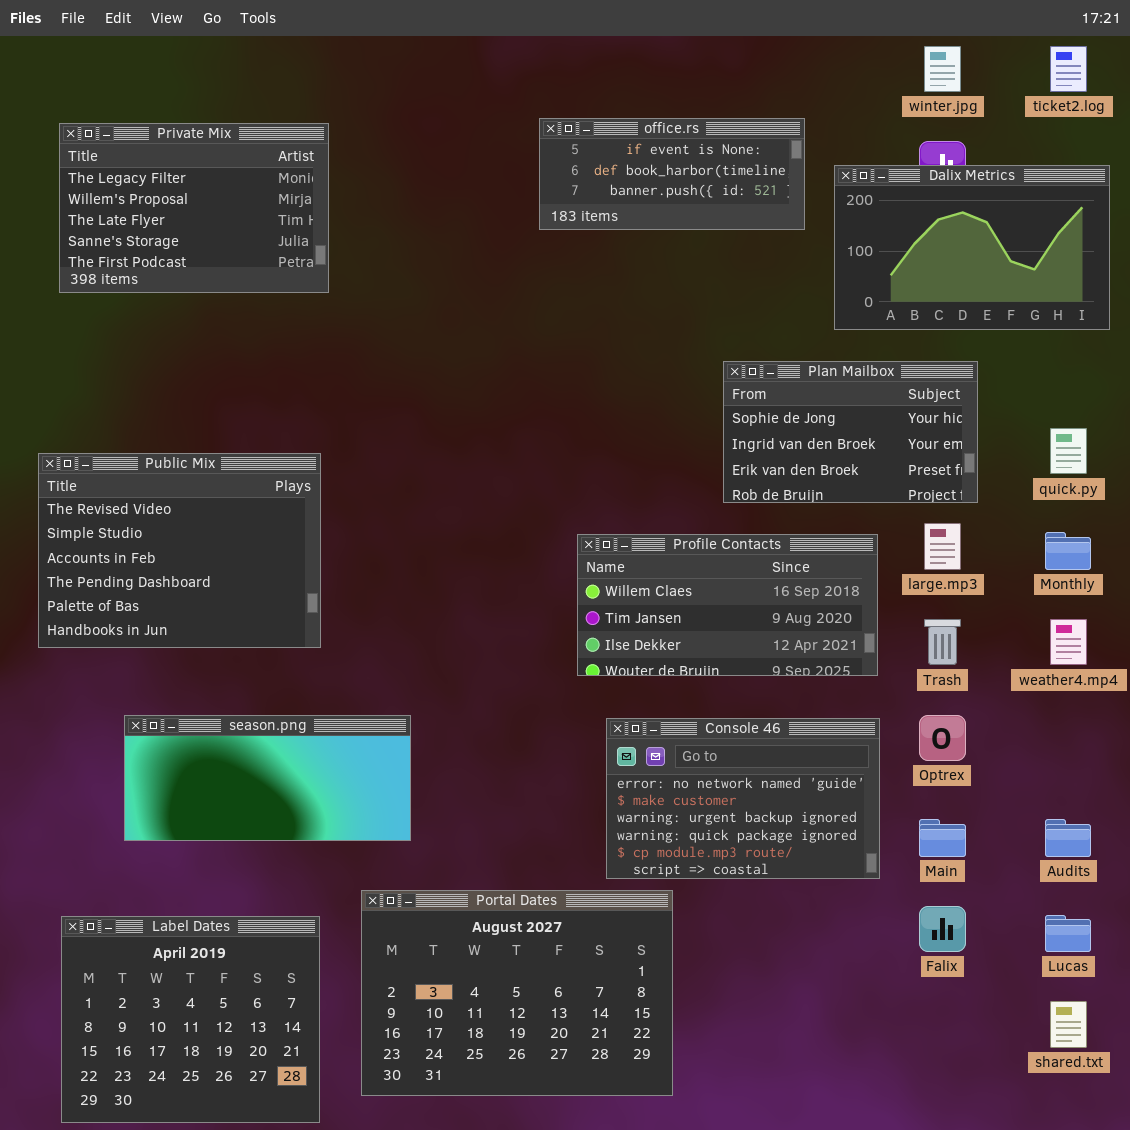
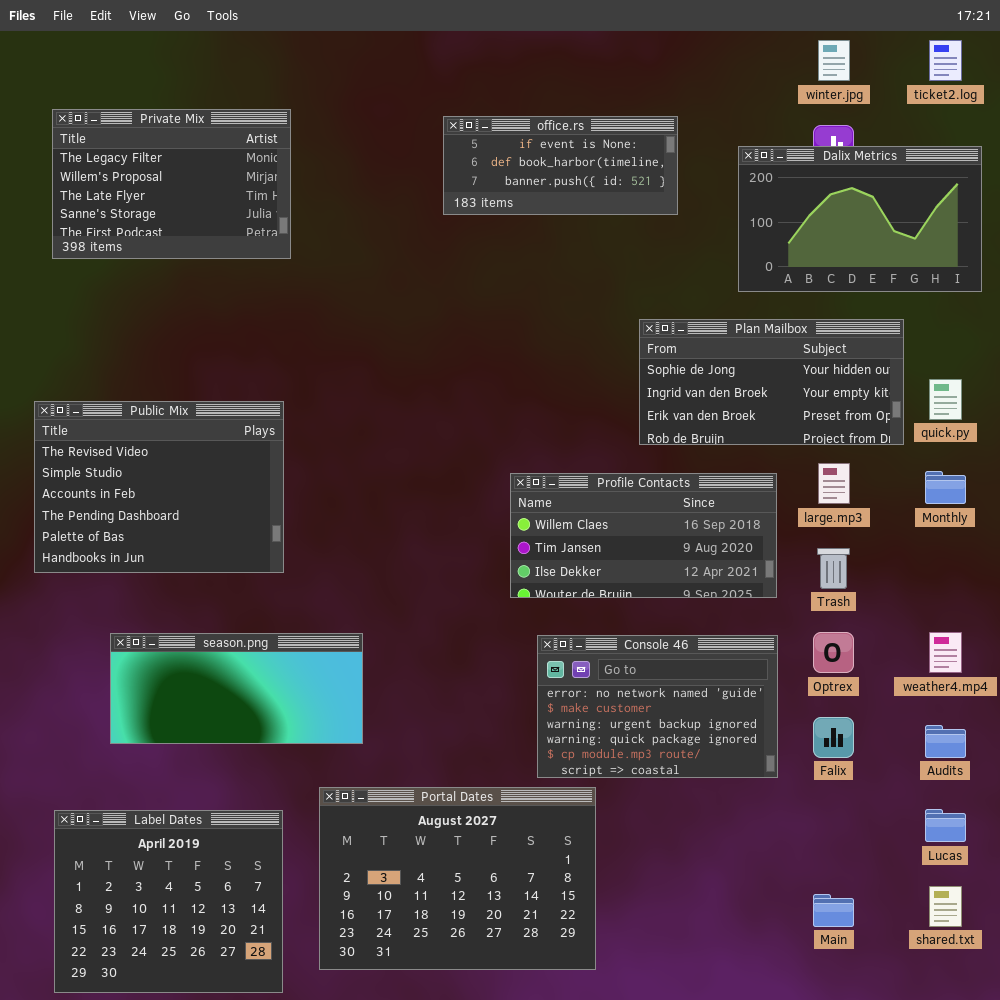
office.rs: [539,118,805,230] -> [443,116,678,215], moved
Plan Mailbox: [723,361,978,503] -> [639,319,904,445], resized
weather4.mp4: [1050,619,1087,665] -> [929,632,962,673], moved
Main: [919,819,966,857] -> [813,894,854,927], moved
Falix: [919,906,966,952] -> [813,717,854,758], moved

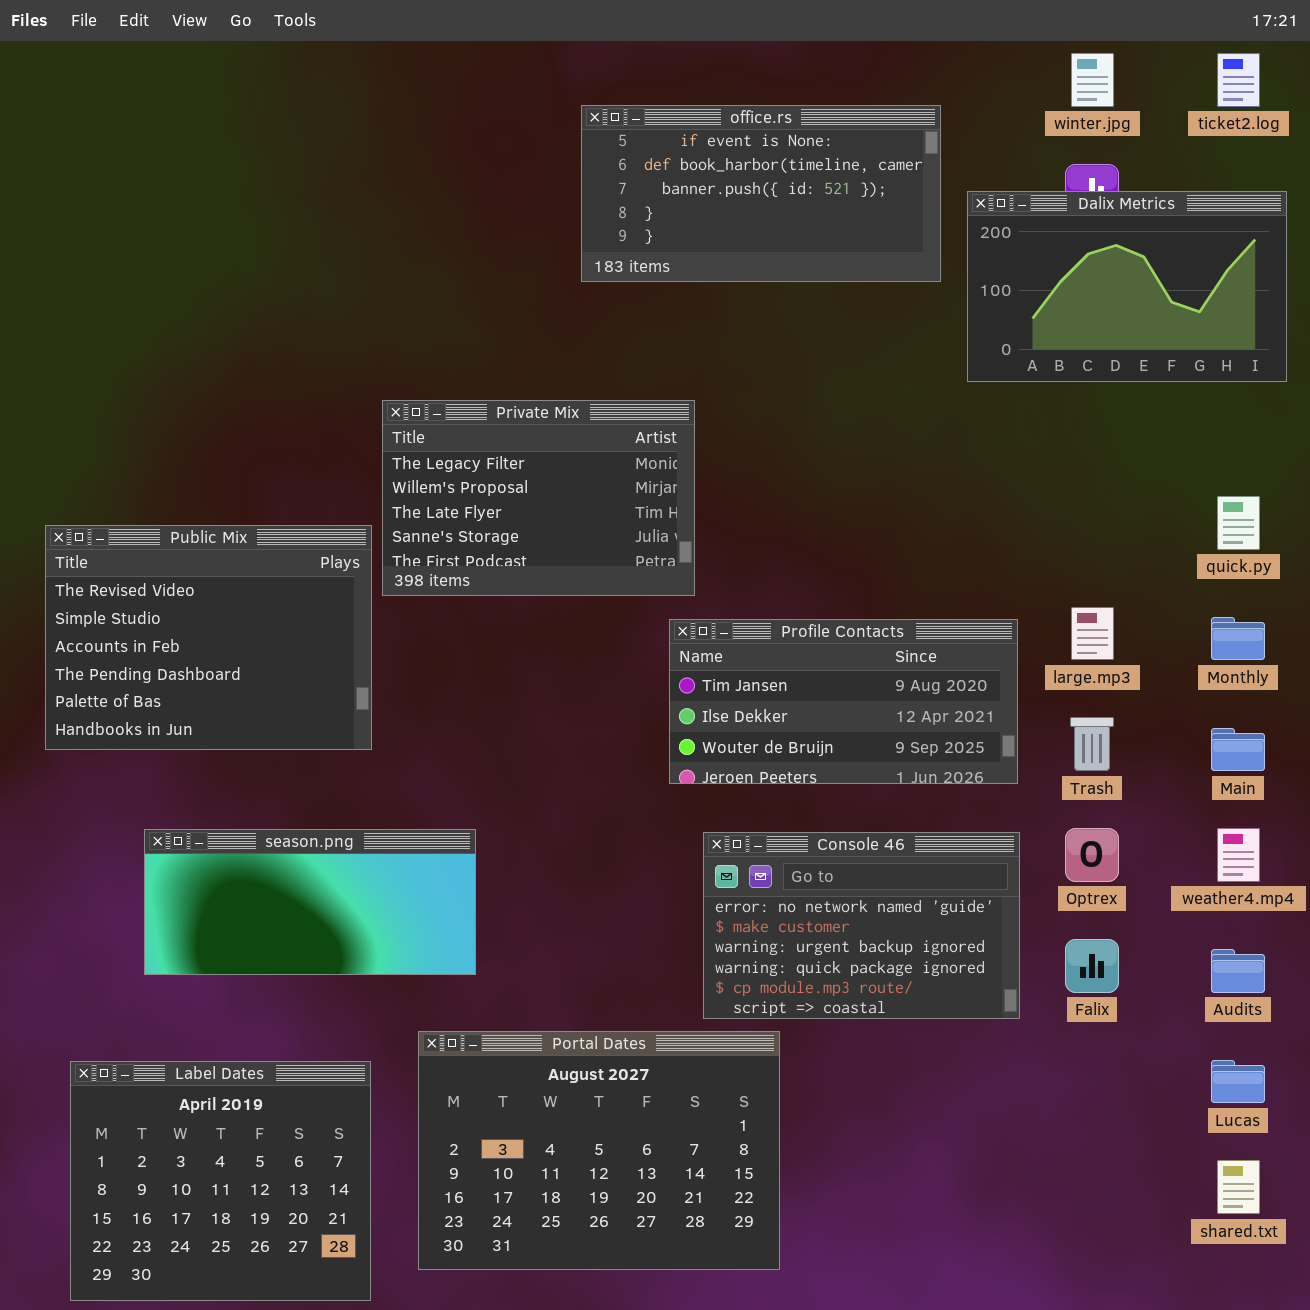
Private Mix: [52,109,291,259] -> [382,400,695,596], moved
office.rs: [443,116,678,215] -> [581,105,941,282], resized
Plan Mailbox: [639,319,904,445] -> none, closed
Profile Contacts: [510,473,777,598] -> [669,619,1018,784], scrolled down 1 row
Main: [813,894,854,927] -> [1211,728,1265,771], moved

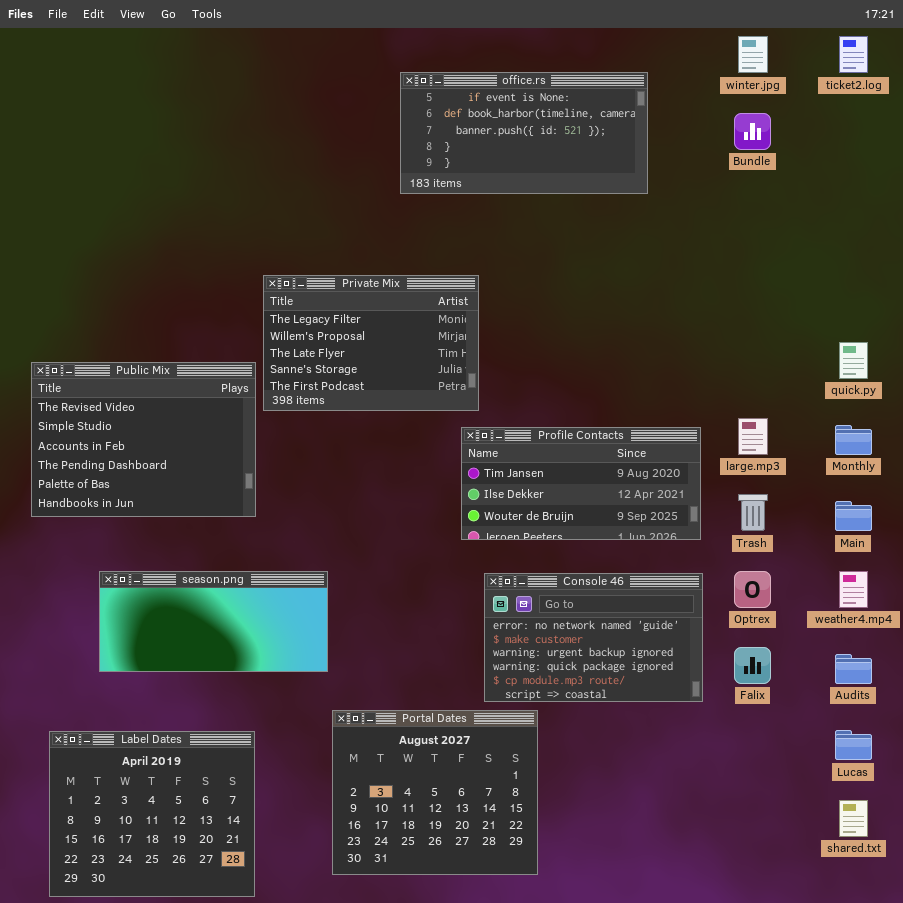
Dalix Metrics: [967,191,1287,382] -> none, closed
Portal Dates: [418,1031,780,1270] -> [332,710,538,875], resized

